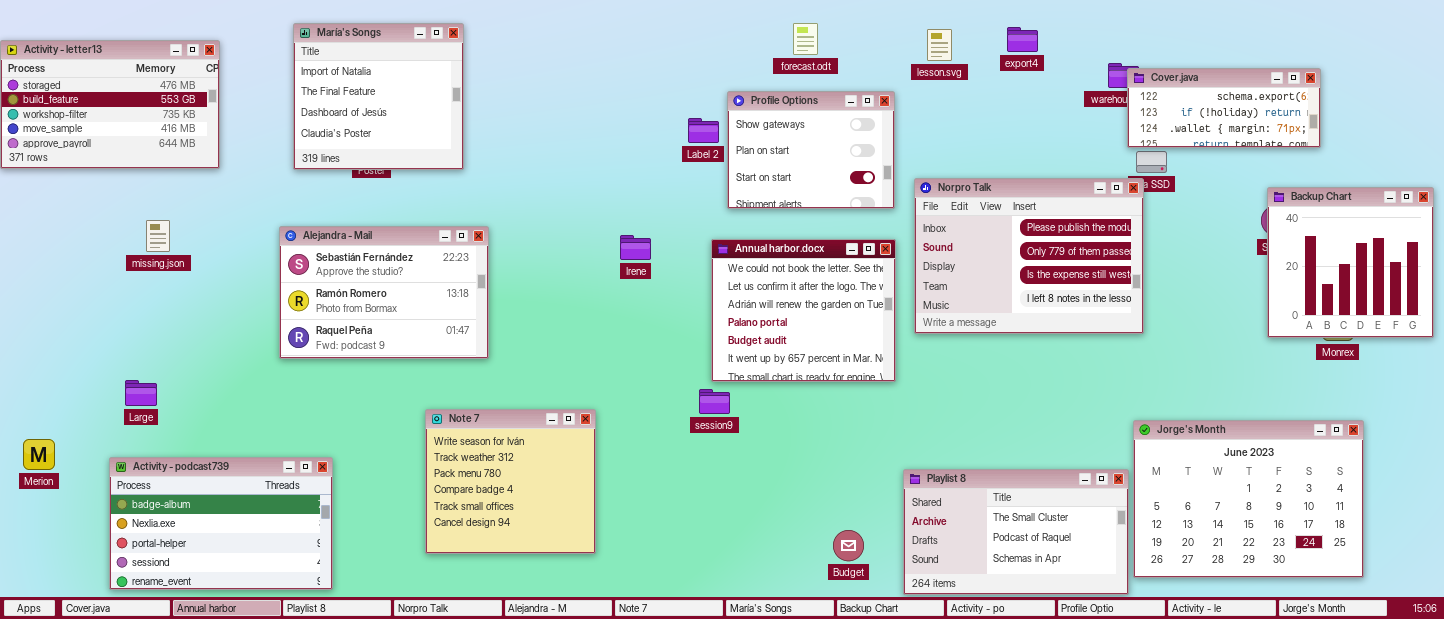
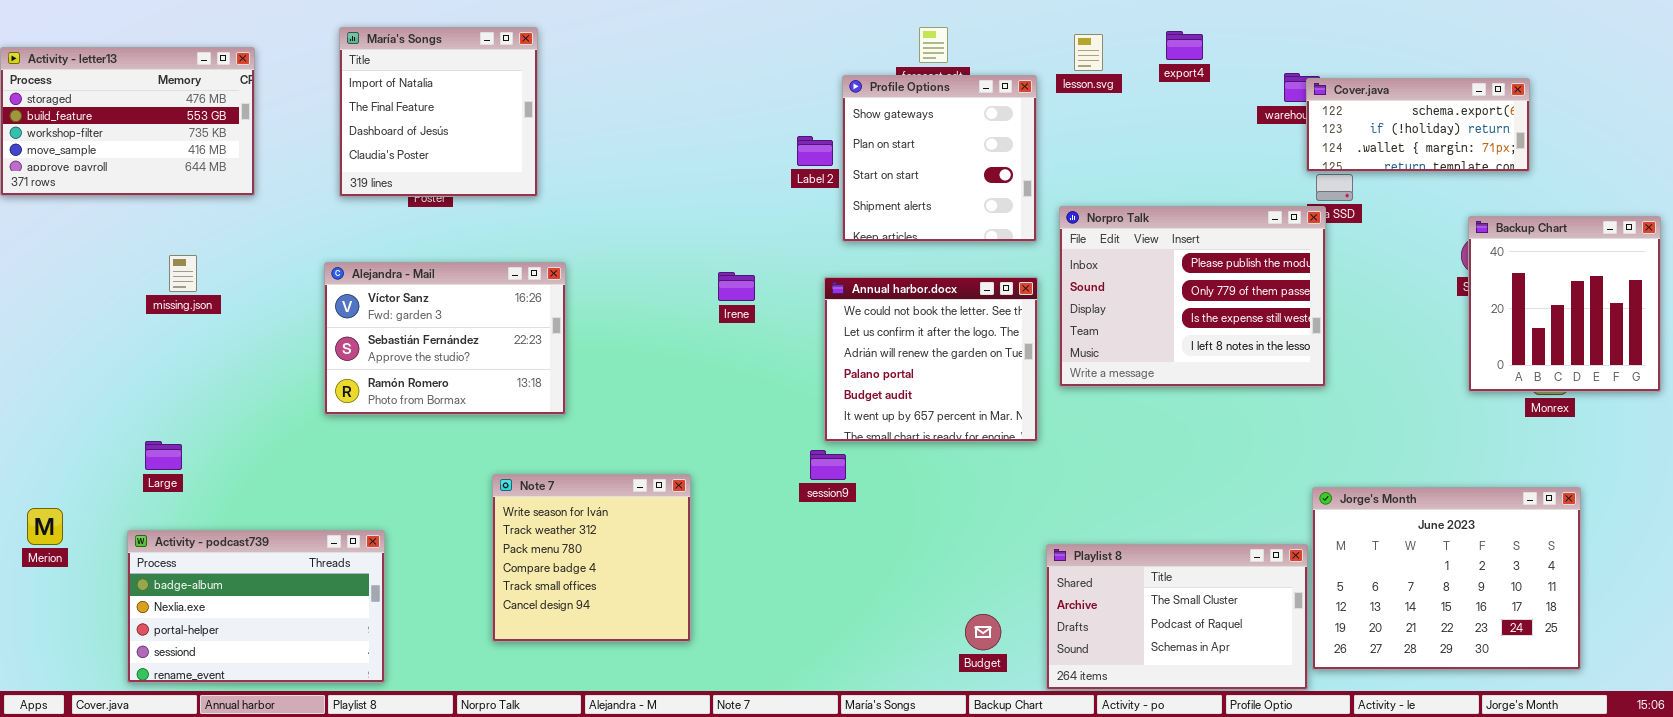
Profile Options: [727,91,895,209] -> [842,75,1037,242], resized
Alejandra - Mail: [279,226,489,359] -> [324,262,566,415], scrolled up 1 row

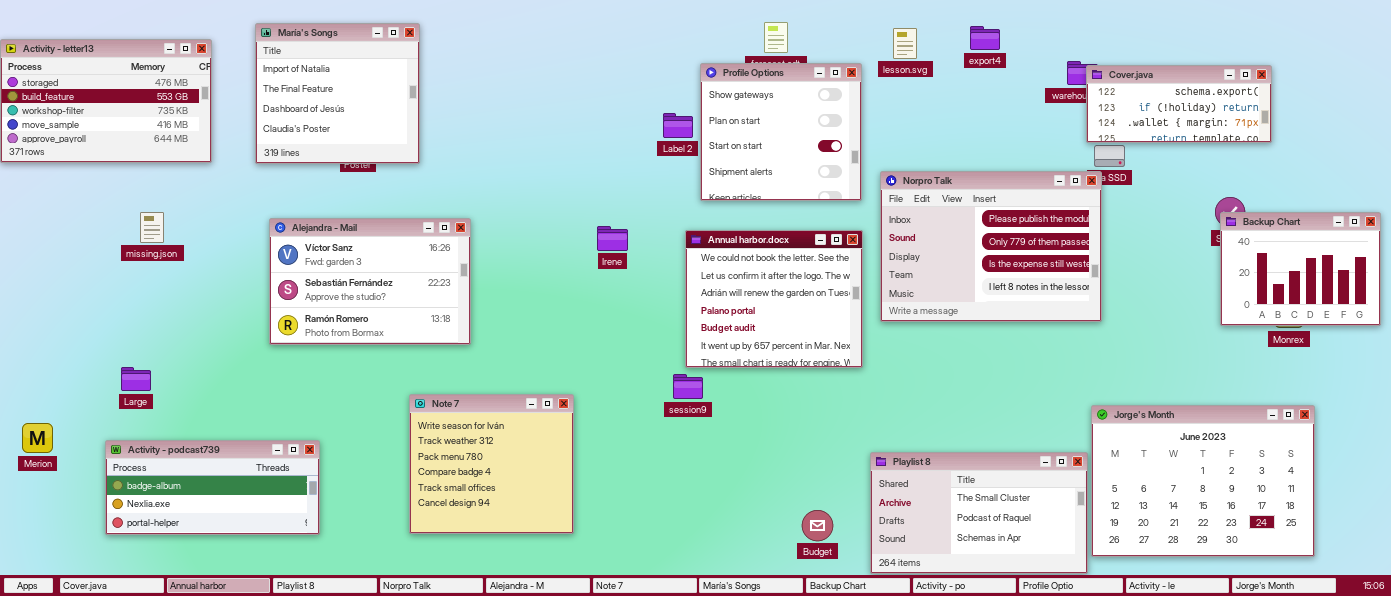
María's Songs: [339,27,538,197] -> [255,23,420,164], moved
Backup Chart: [1468,216,1661,392] -> [1220,212,1381,326], resized
Activity - podcast739: [127,530,385,683] -> [105,440,320,535], resized

